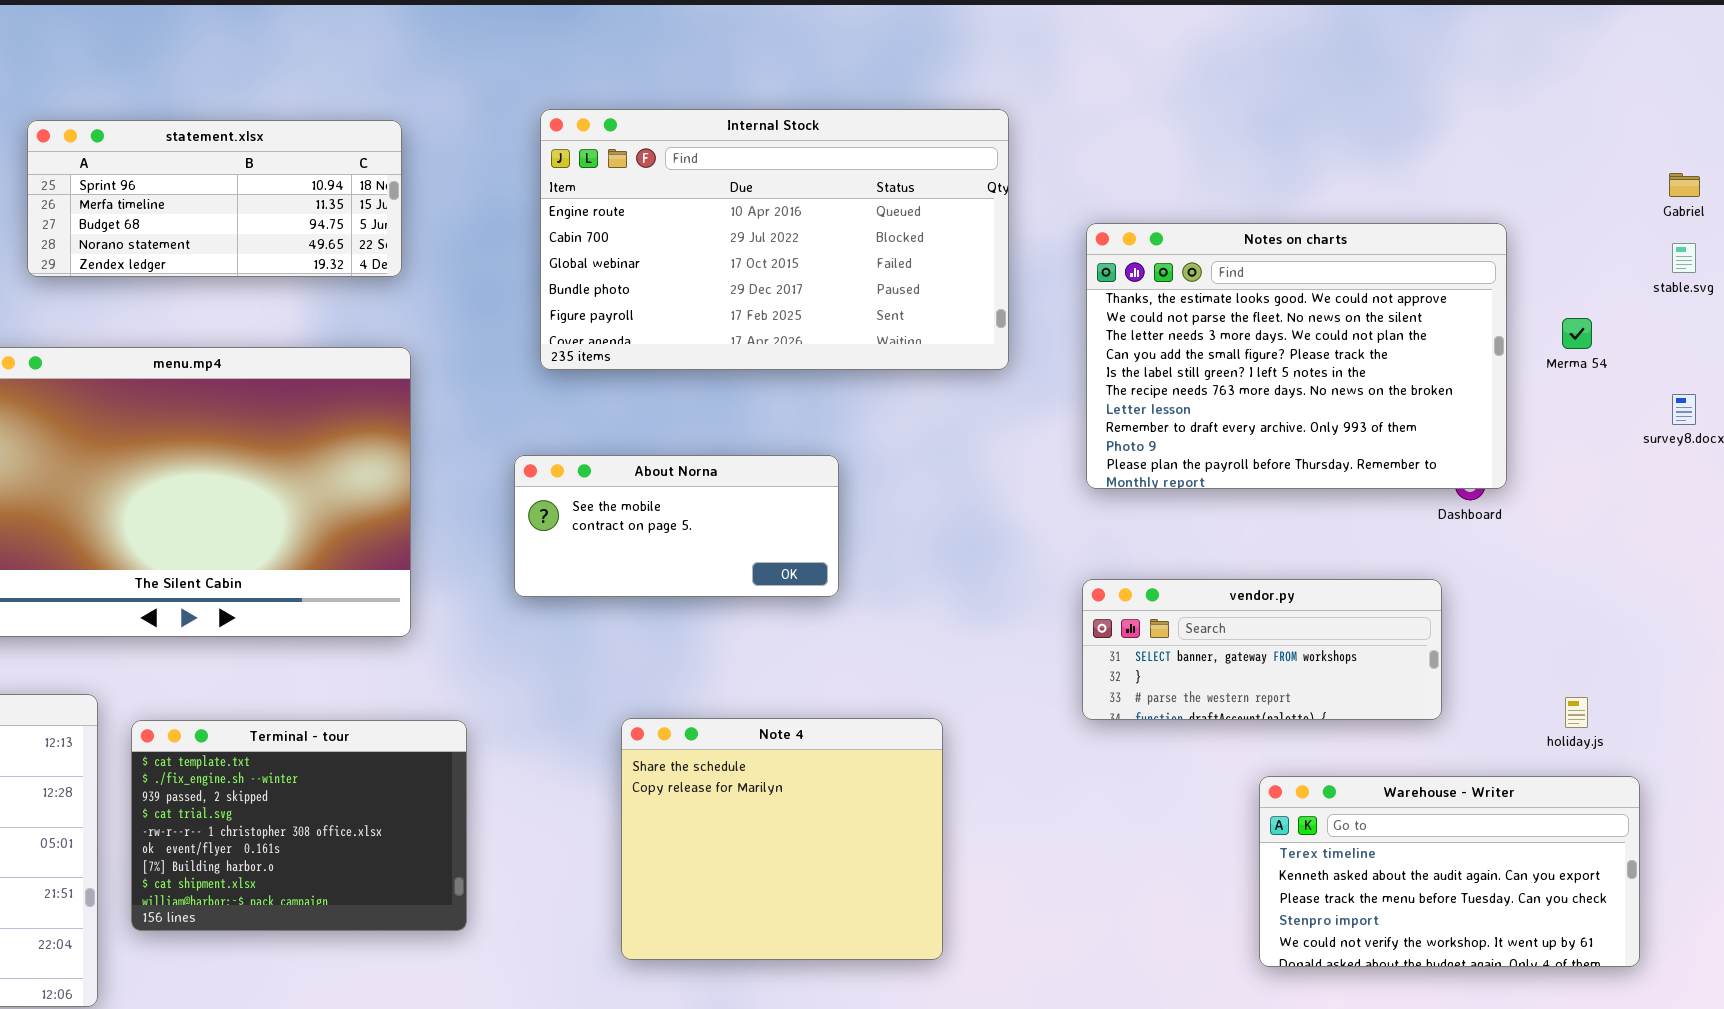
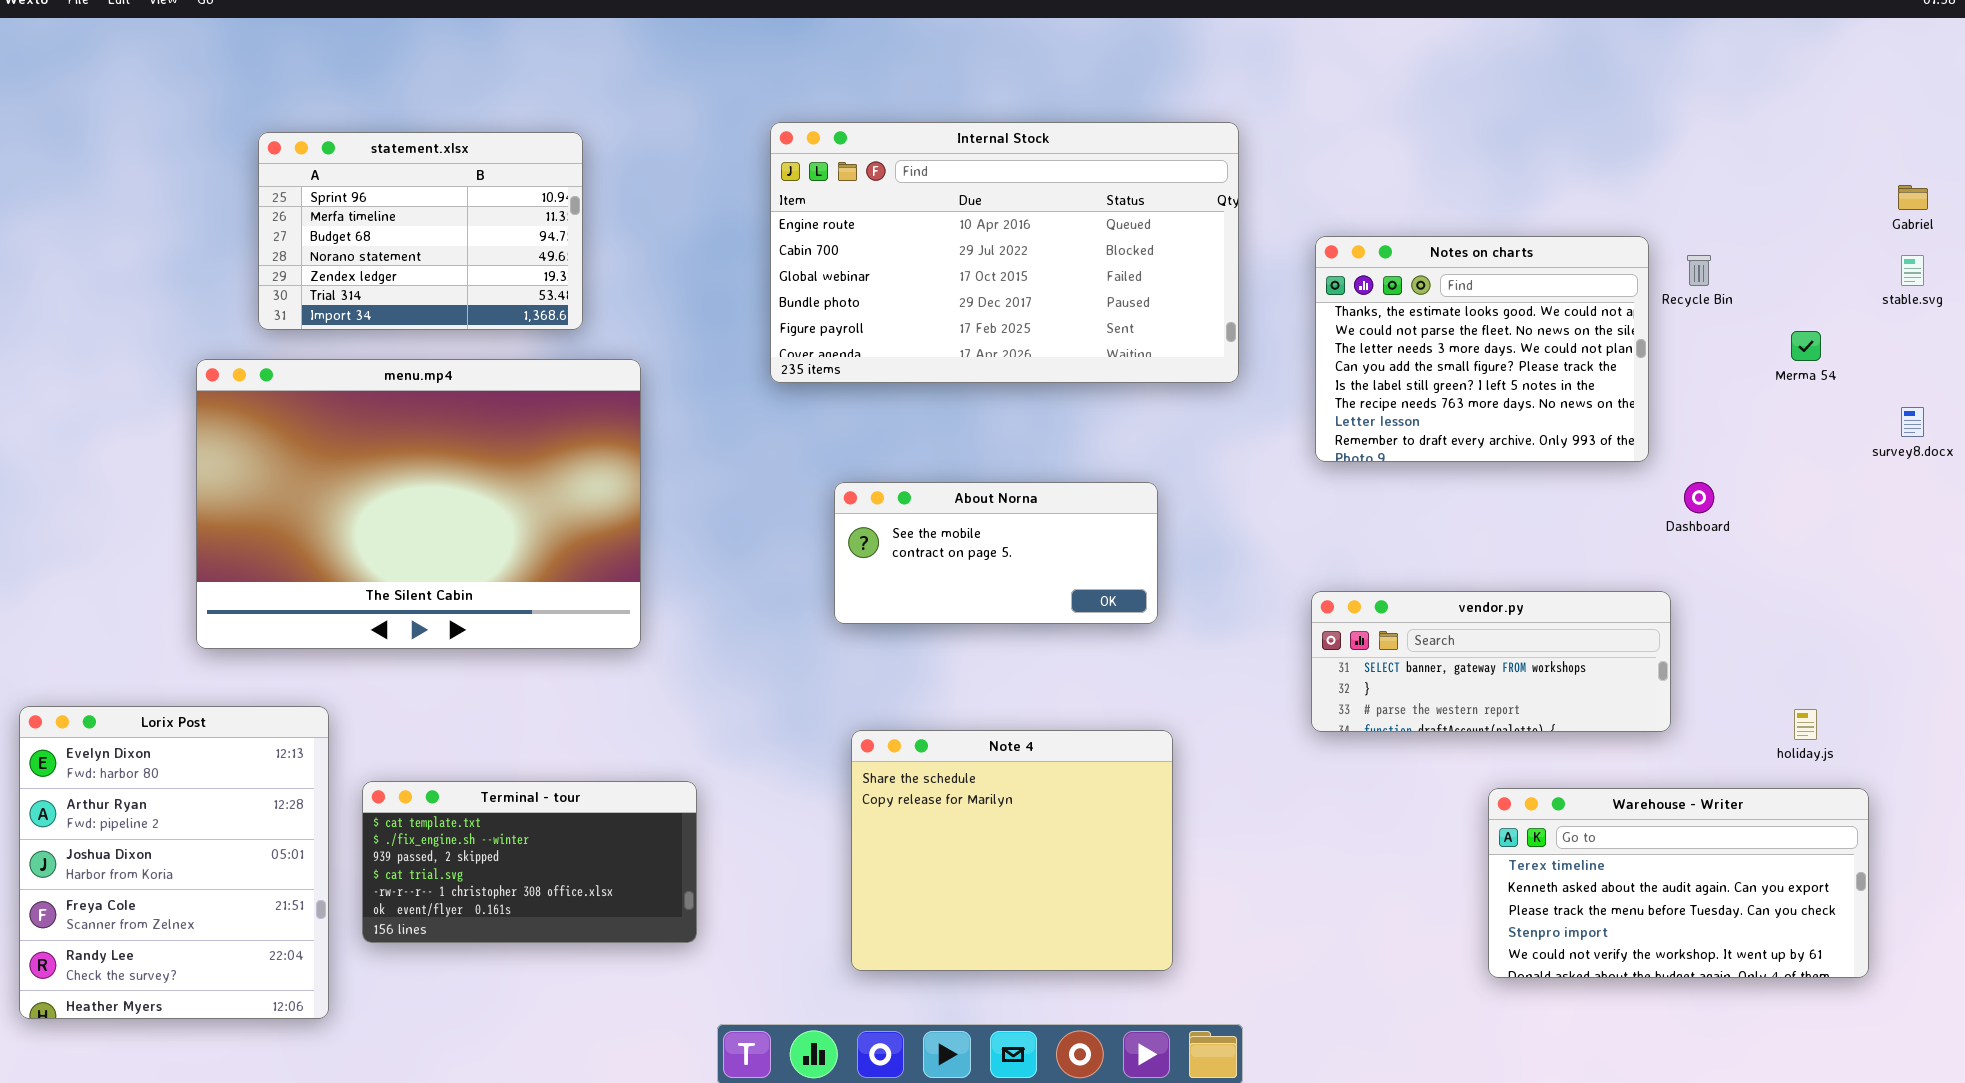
statement.xlsx: [27,120,402,277] -> [258,132,583,330], resized
Notes on charts: [1086,223,1507,489] -> [1315,236,1649,462], resized
About Norna: [514,455,839,597] -> [834,482,1158,624], moved
Terminal - tour: [131,720,467,931] -> [362,781,697,943], resized

